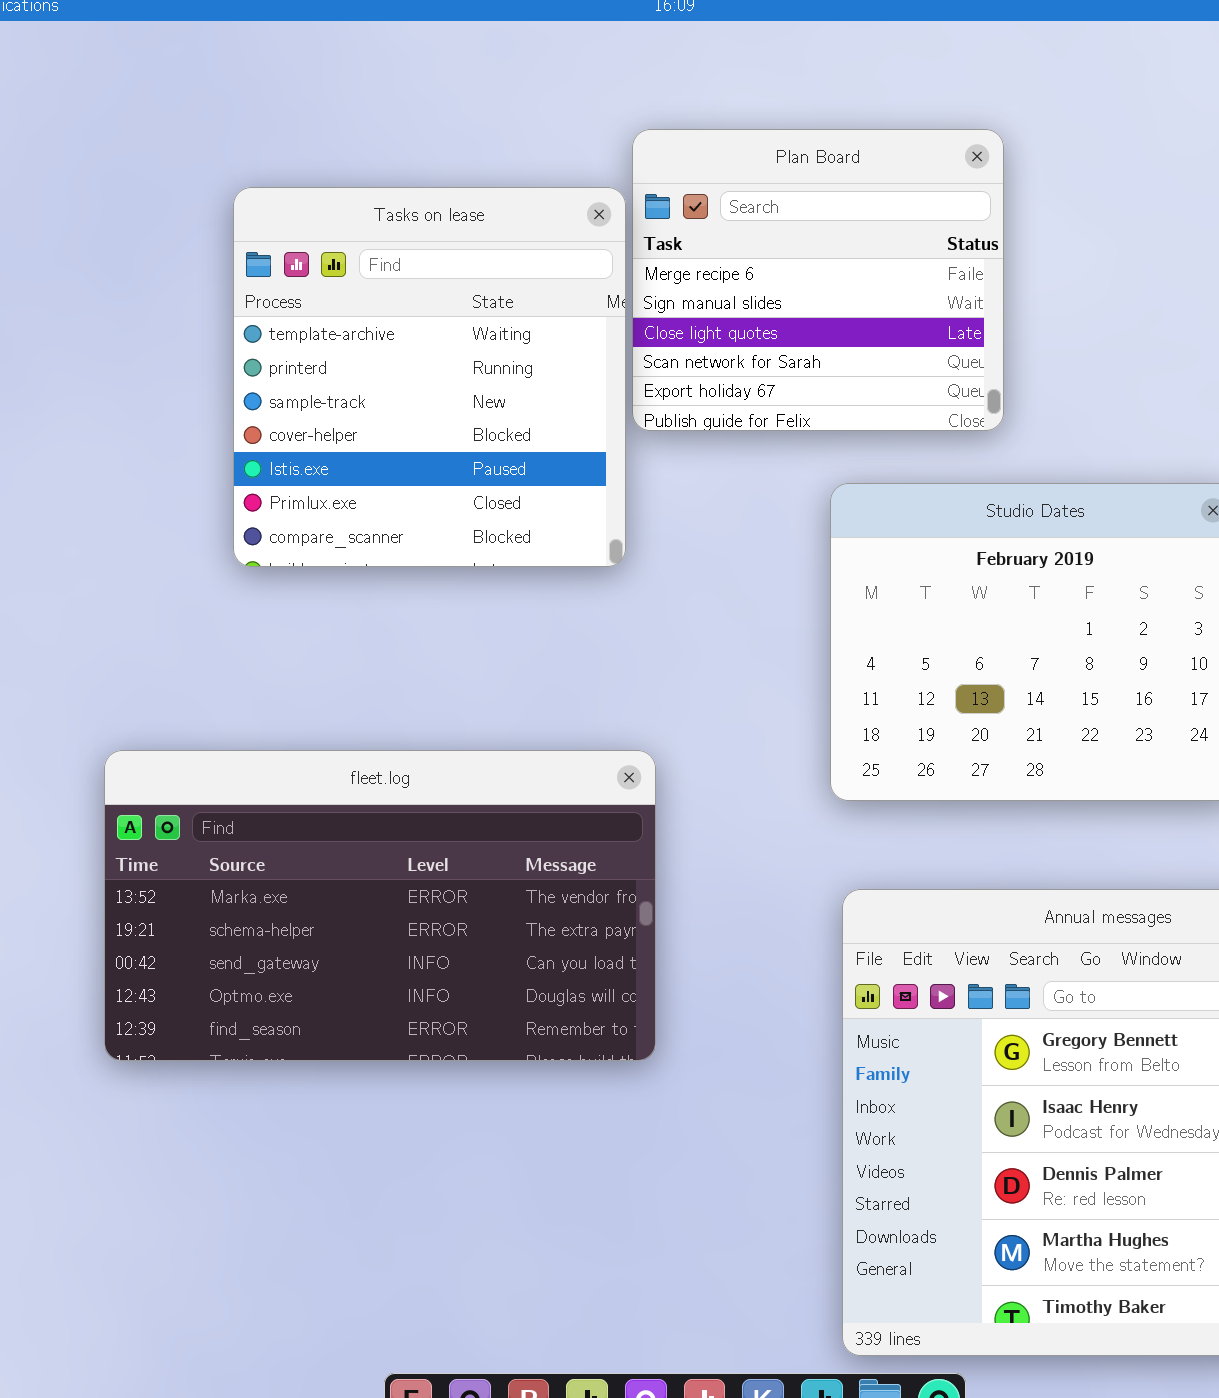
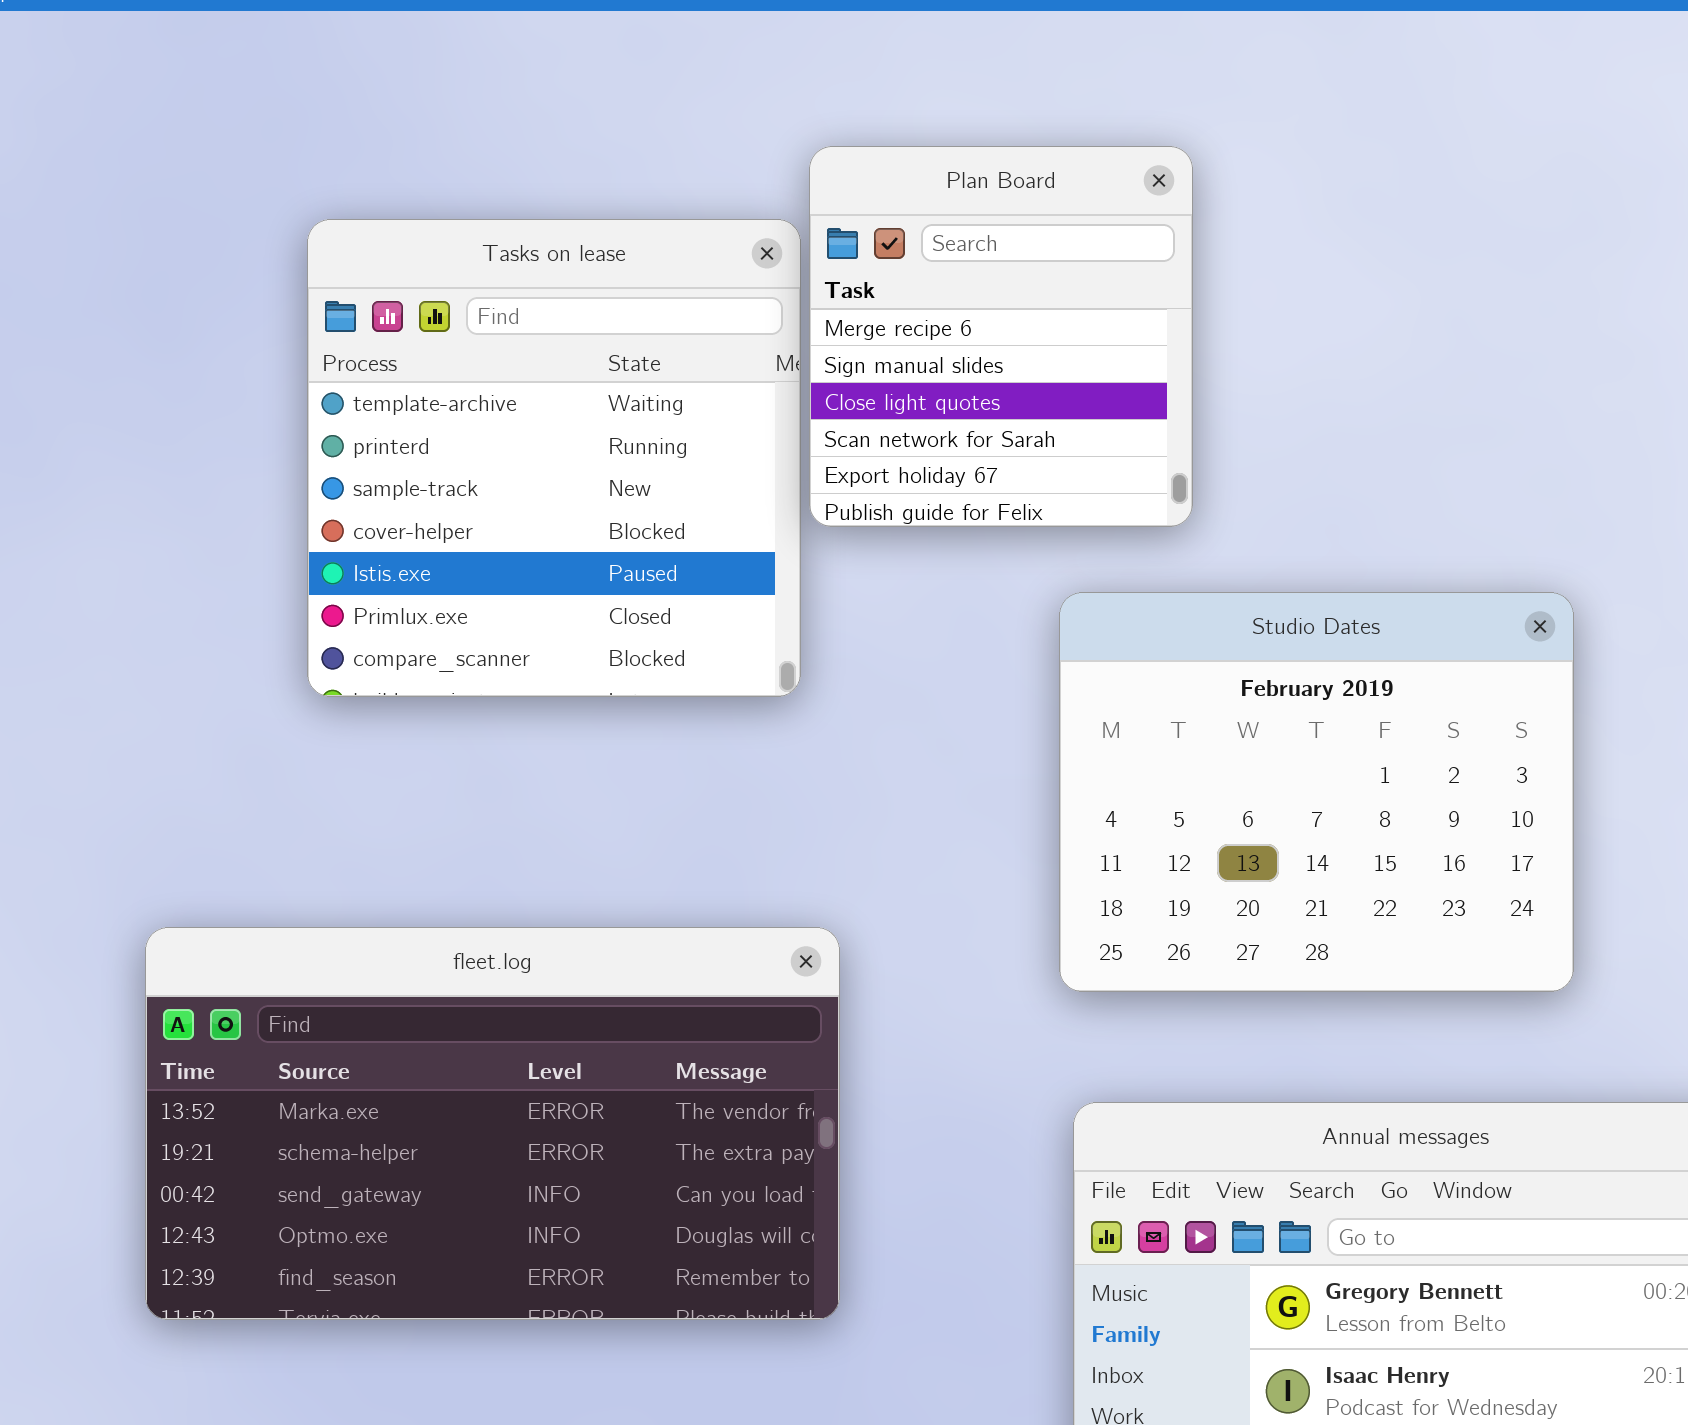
Plan Board: [632,129,1004,431] -> [809,146,1193,527], resized

